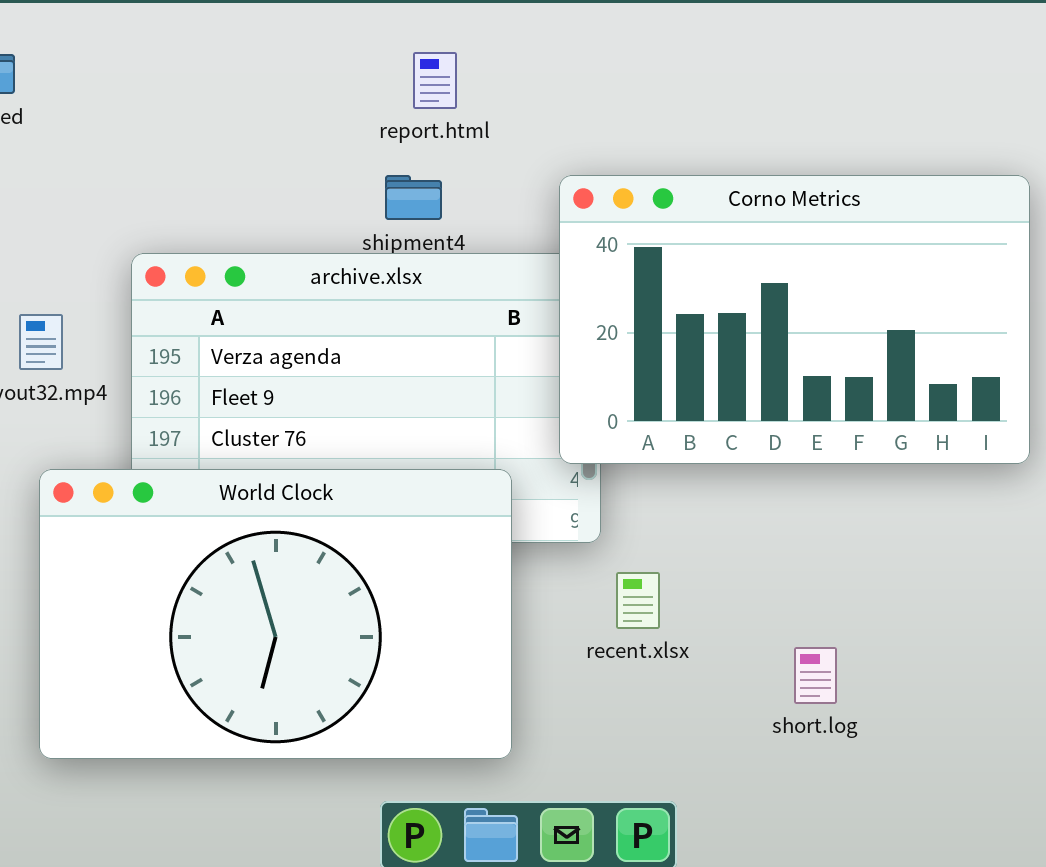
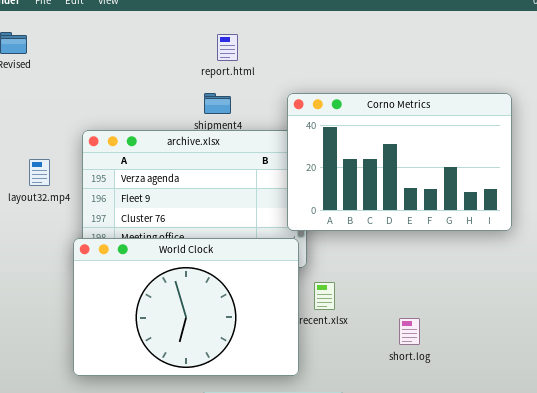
World Clock: [39,469,512,759] -> [73,238,299,376], moved

